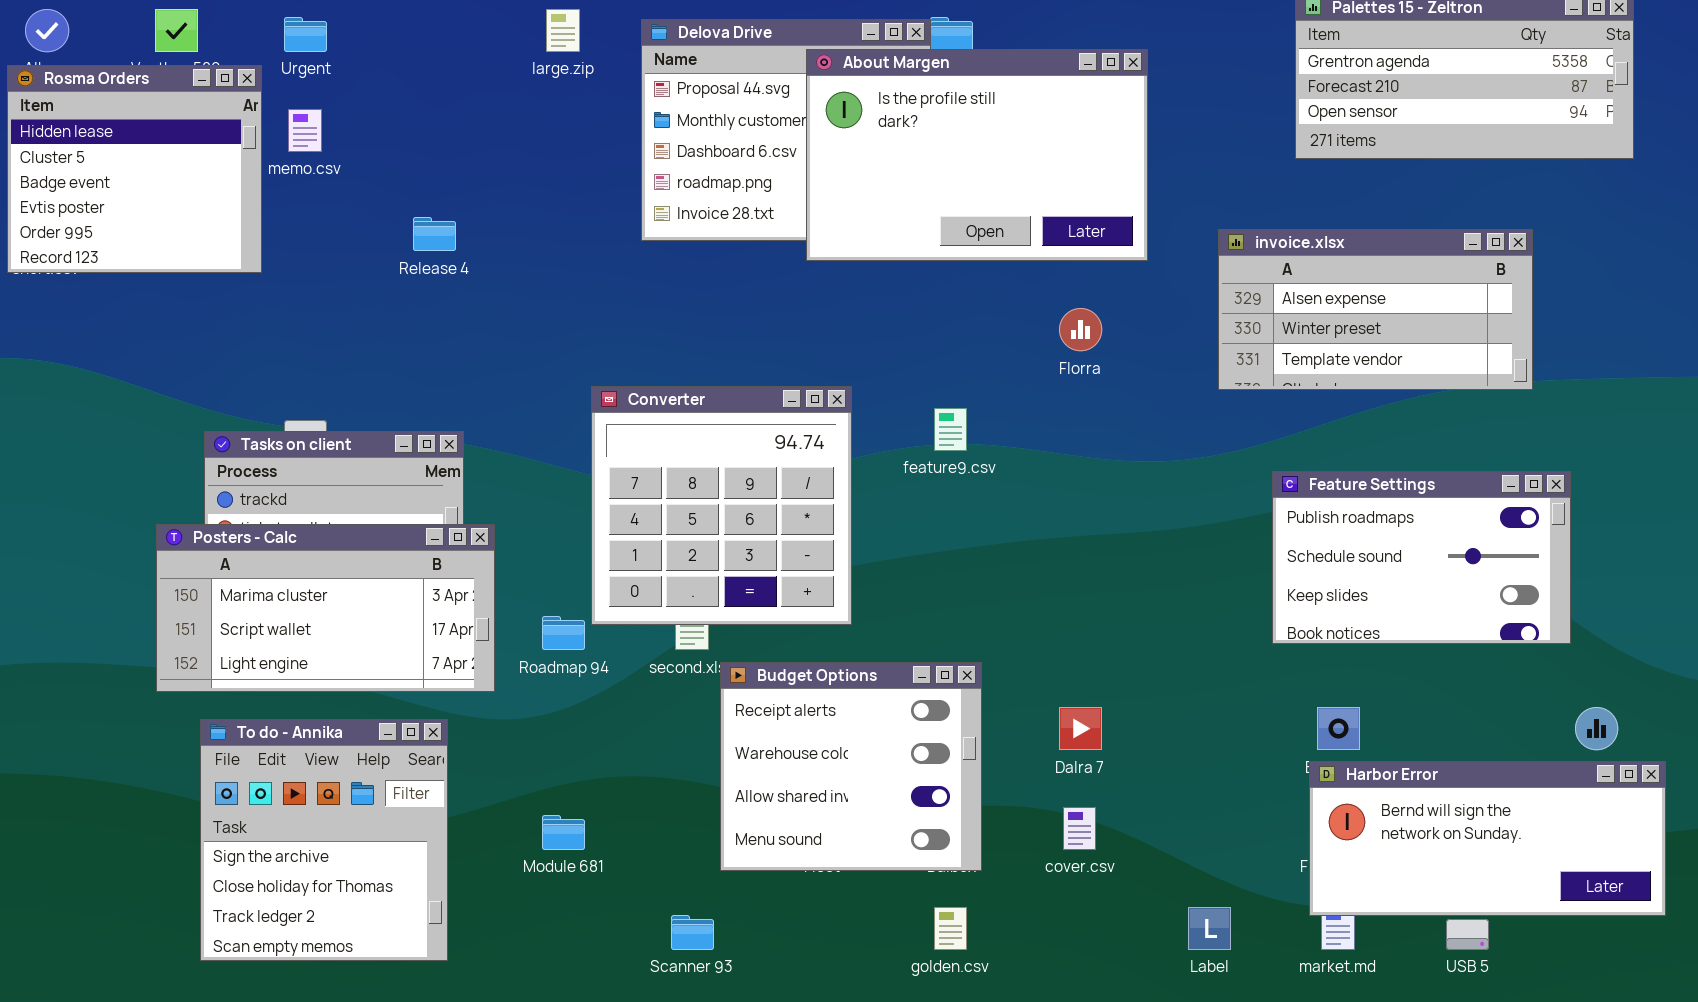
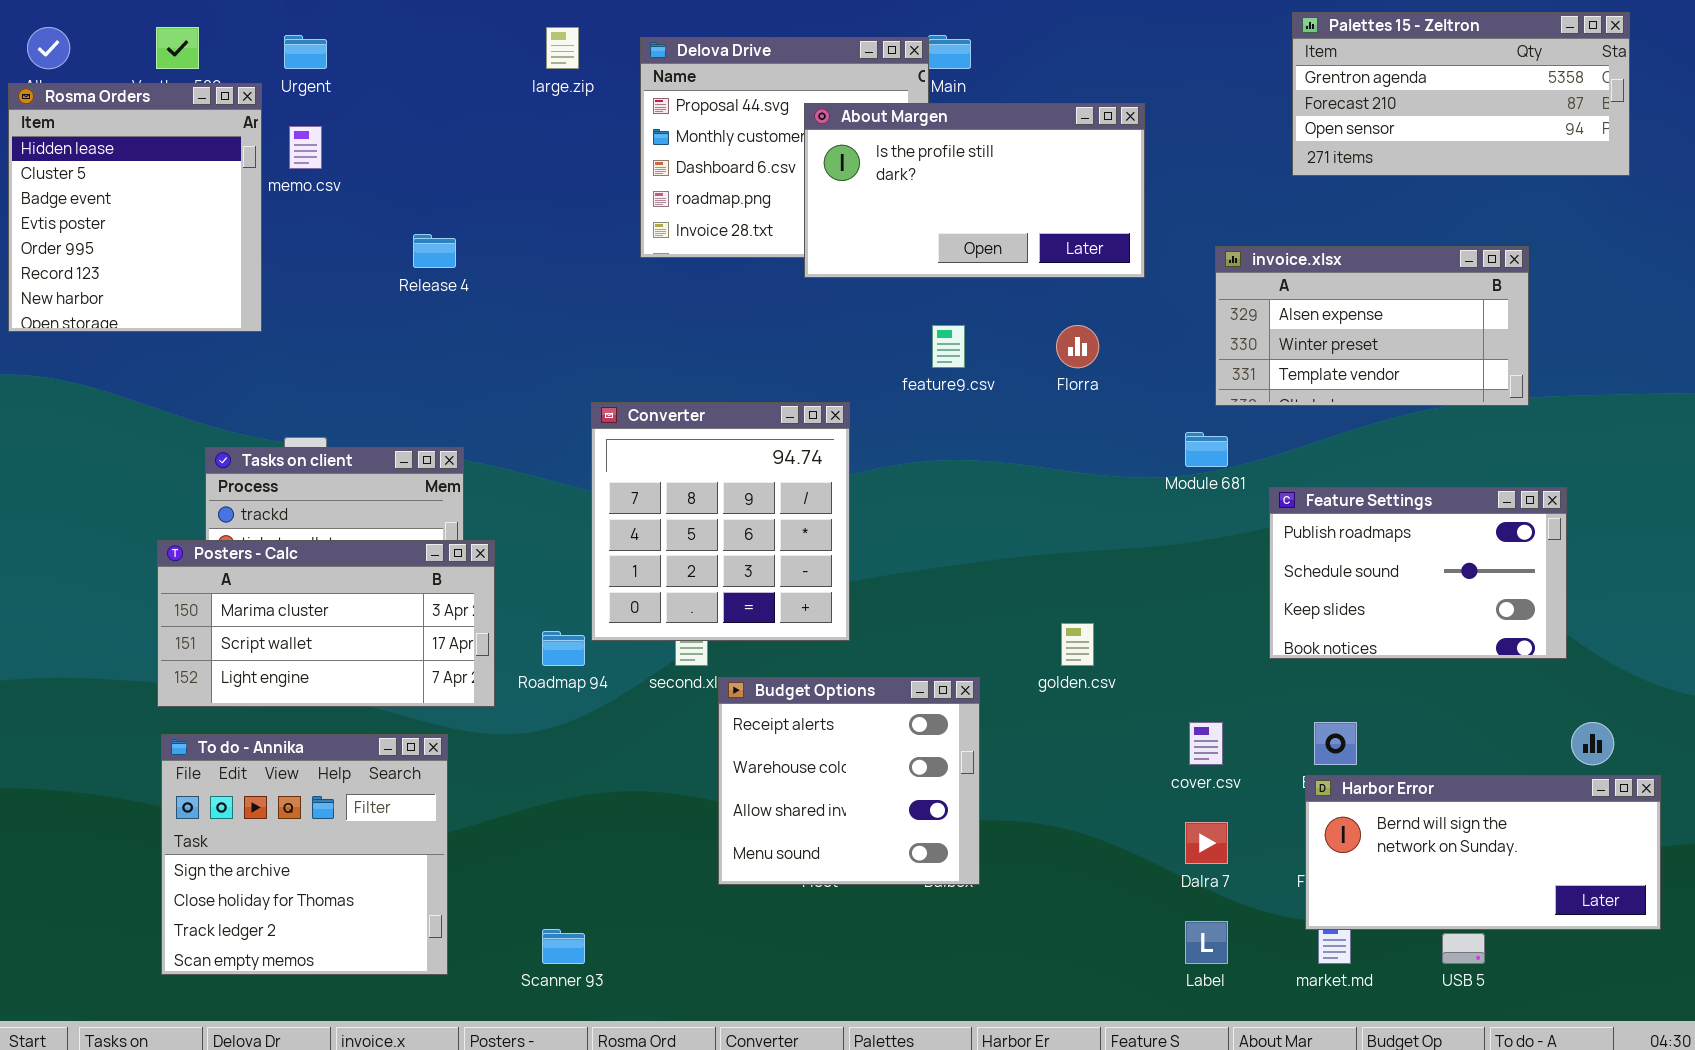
About Margen: [806,49,1148,261] -> [804,103,1145,278], resized
Rosma Orders: [7,65,262,273] -> [8,83,262,332], resized
feature9.csv: [934,408,967,451] -> [932,325,965,368], moved
Dalra 7: [1059,707,1102,750] -> [1185,822,1228,864], moved
To do - Annika: [200,719,448,961] -> [161,734,448,975], resized
cover.csv: [1063,807,1096,850] -> [1189,722,1223,765], moved
Module 681: [542,815,585,850] -> [1185,432,1228,467], moved
golden.csv: [934,907,967,950] -> [1061,623,1094,666], moved
Scanner 93: [671,915,714,950] -> [542,929,585,964], moved

